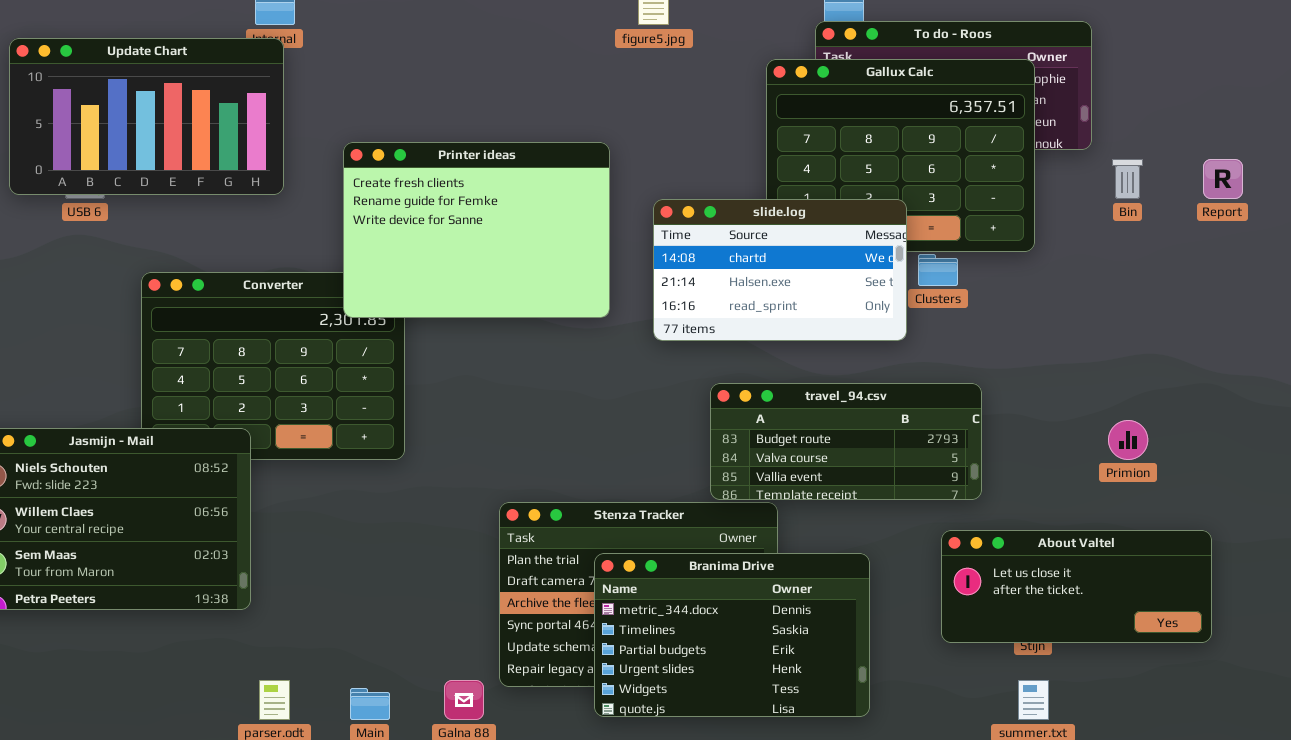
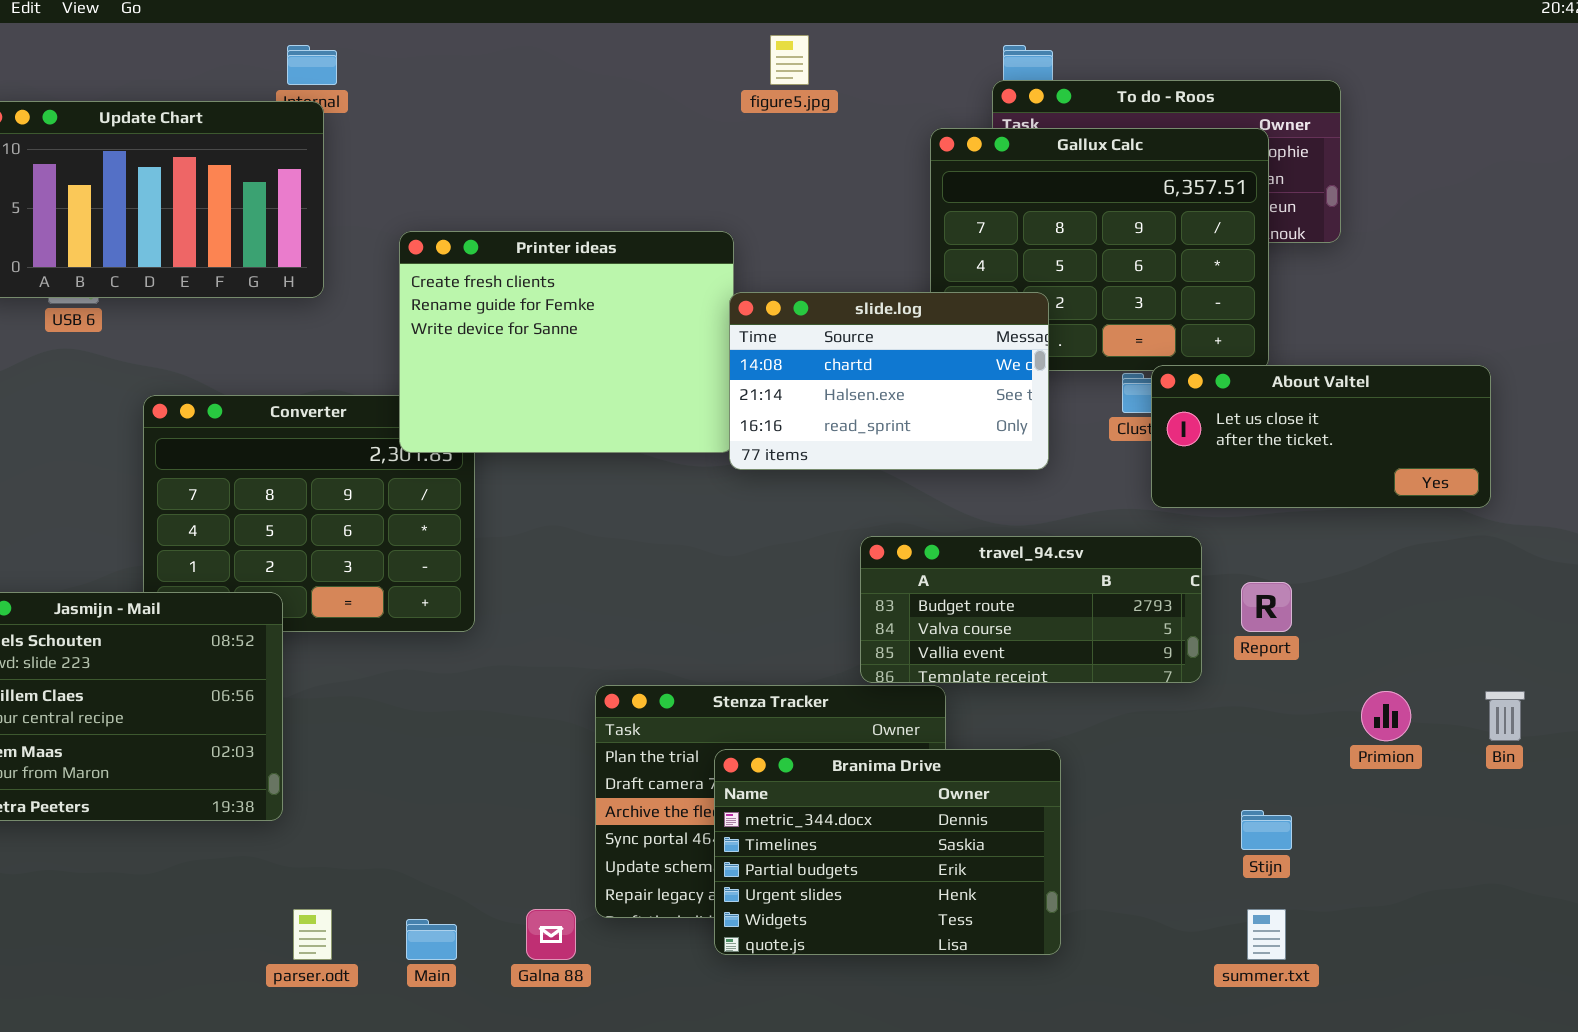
Bin: [1112,159,1143,199] -> [1485,691,1525,741], moved
Report: [1203,159,1243,199] -> [1241,582,1292,632], moved
slide.log: [653,199,907,341] -> [729,292,1049,470], moved
Primion: [1108,420,1148,460] -> [1361,691,1411,741], moved
About Valtel: [941,530,1212,643] -> [1151,365,1491,508], moved

